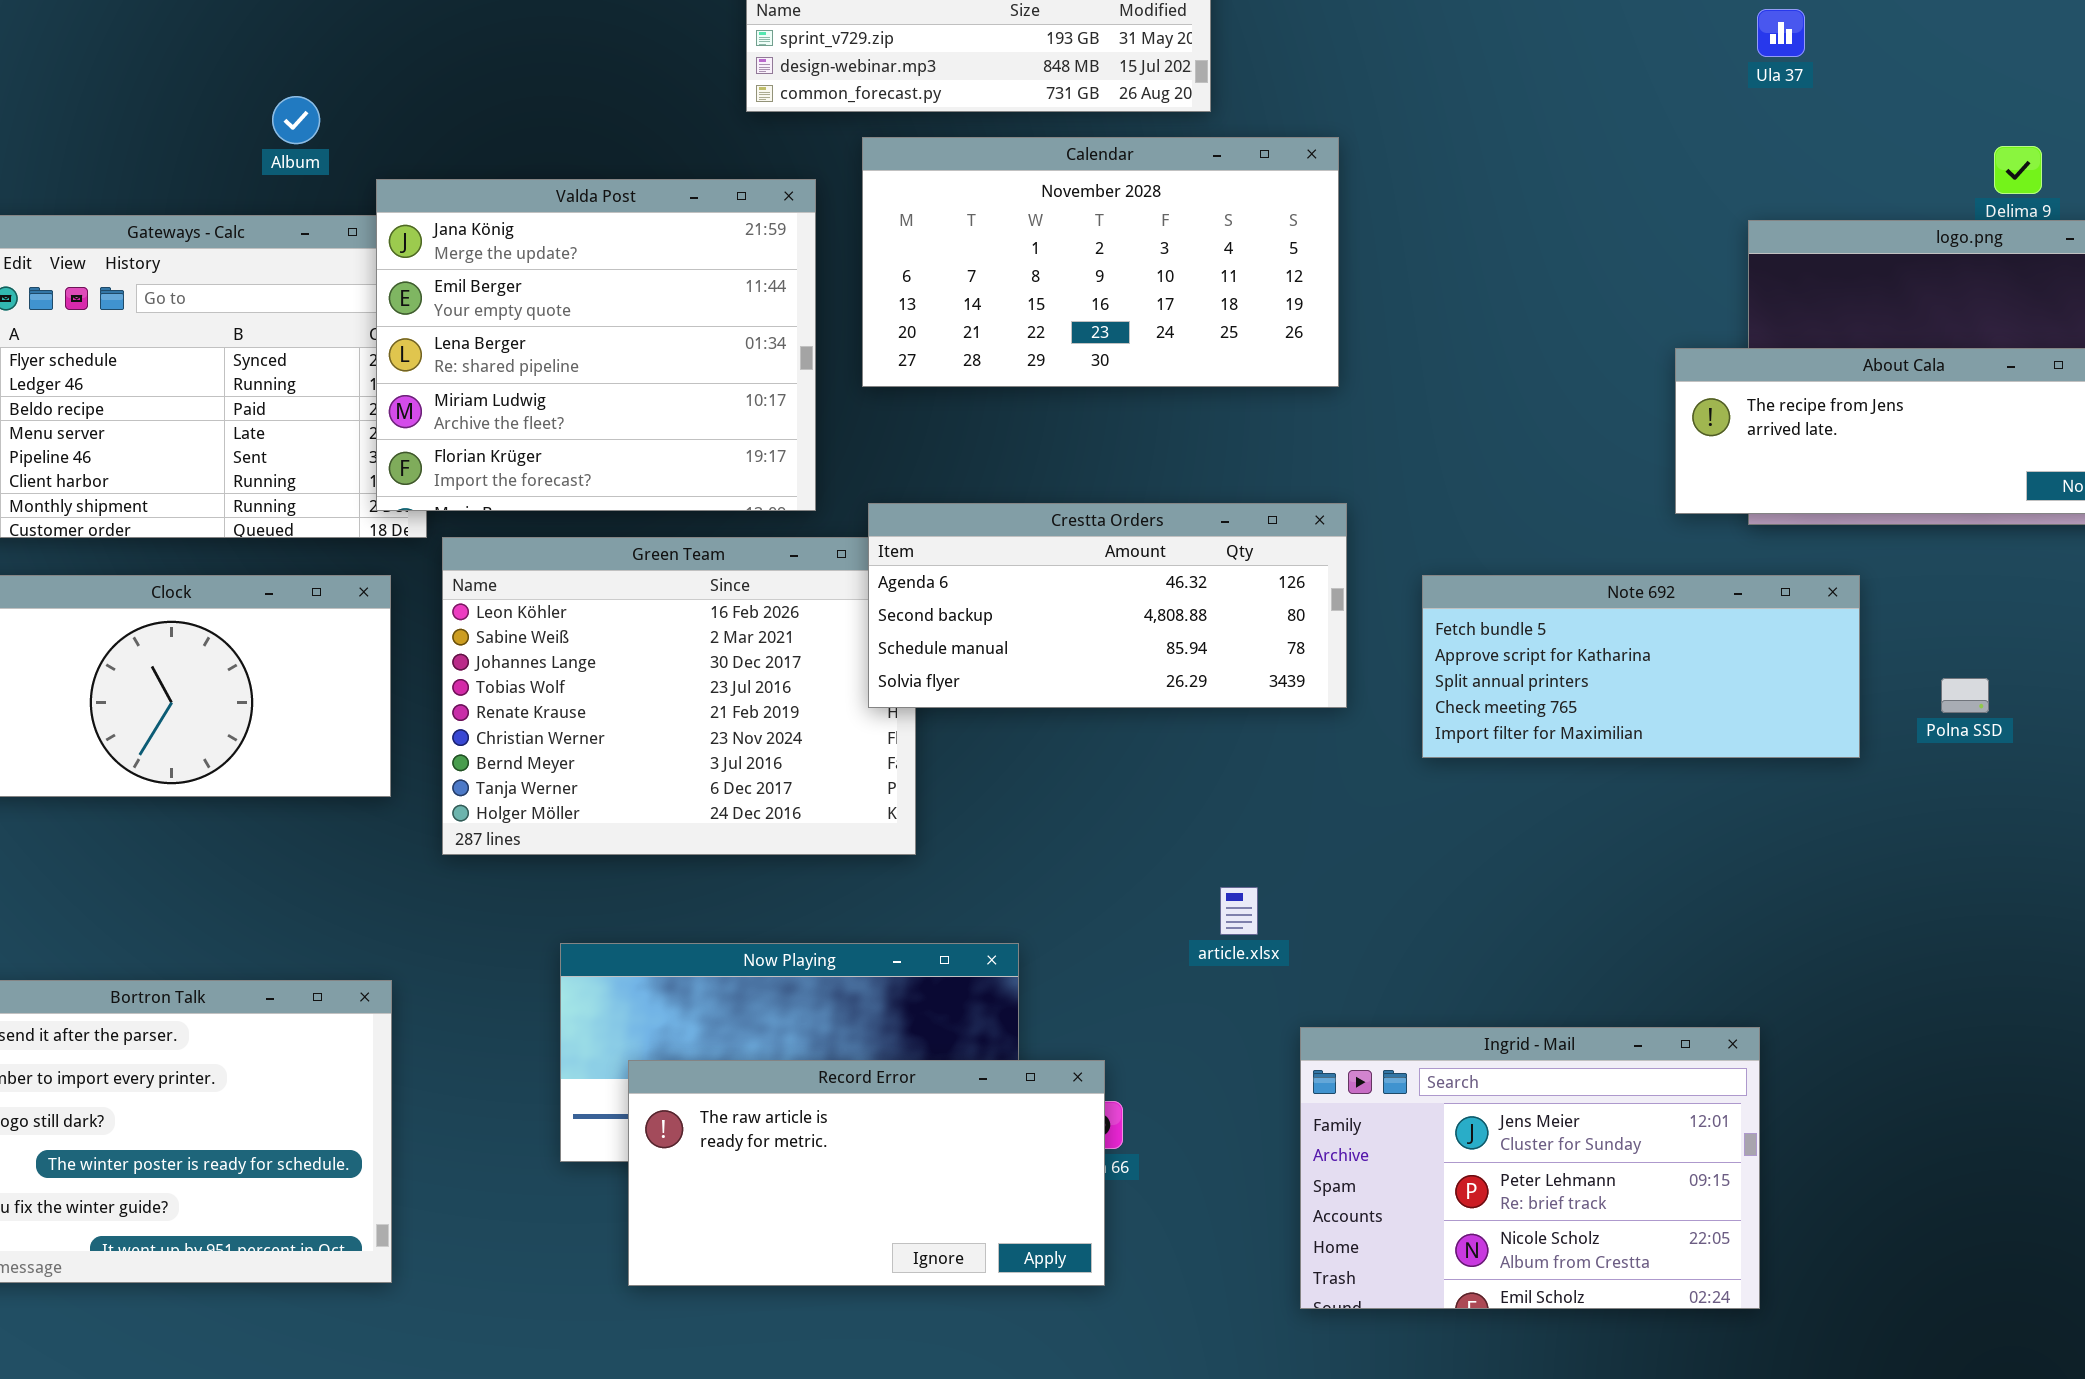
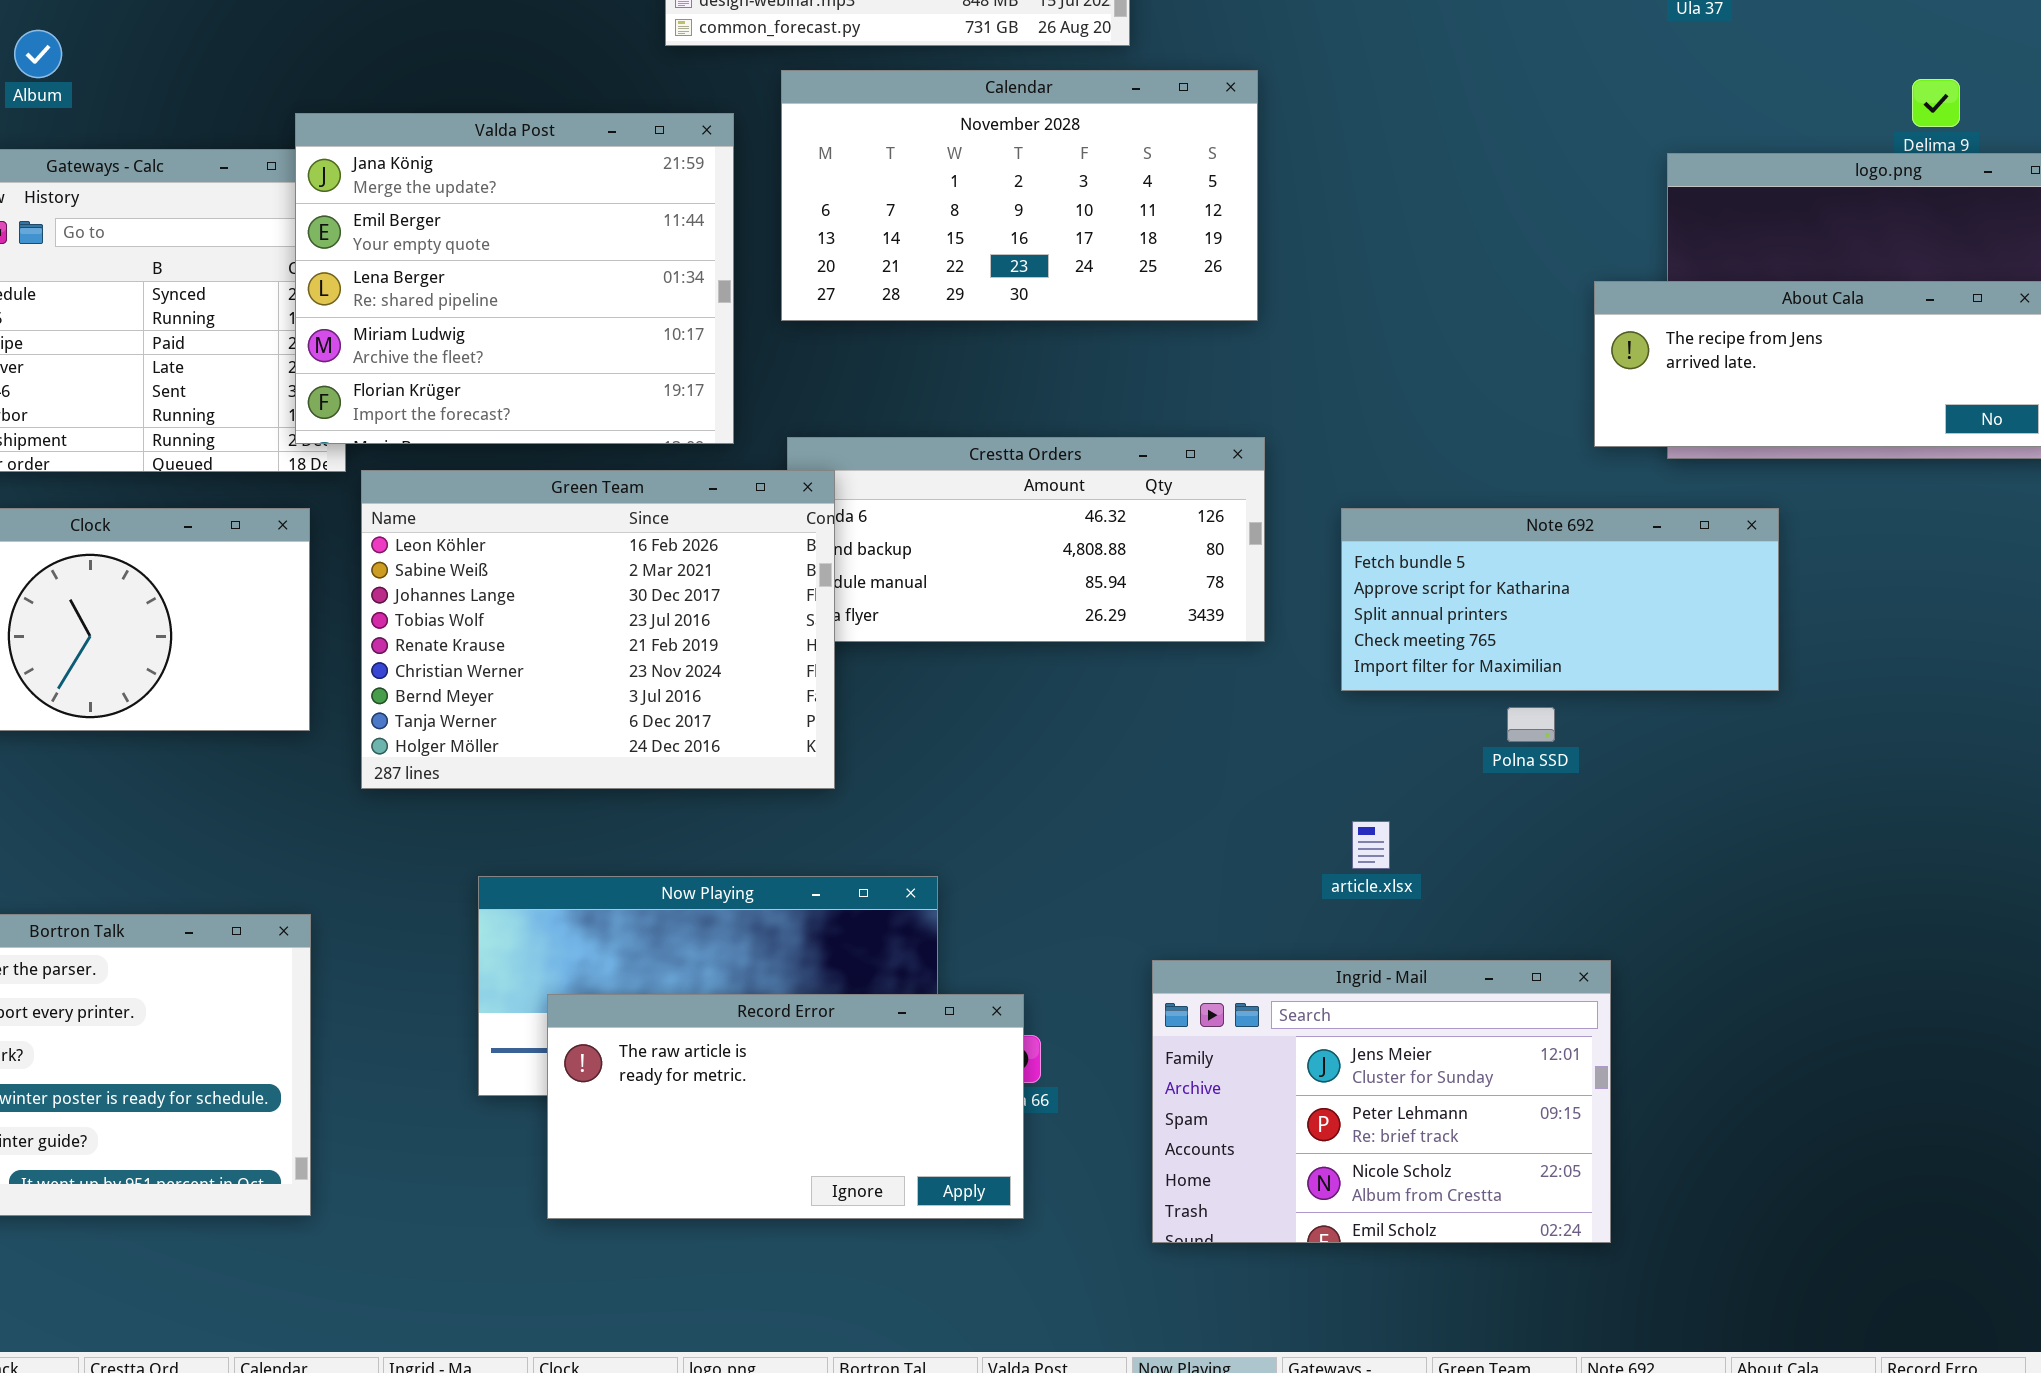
Album: [272,96,320,144] -> [14,30,62,78], moved
Green Team: [442,537,916,855] -> [361,470,835,789], raised
Polna SSD: [1941,678,1989,713] -> [1507,707,1555,742], moved
article.xlsx: [1220,887,1258,935] -> [1352,821,1390,869], moved
Ingrid - Mail: [1300,1027,1760,1309] -> [1152,960,1611,1243], moved

